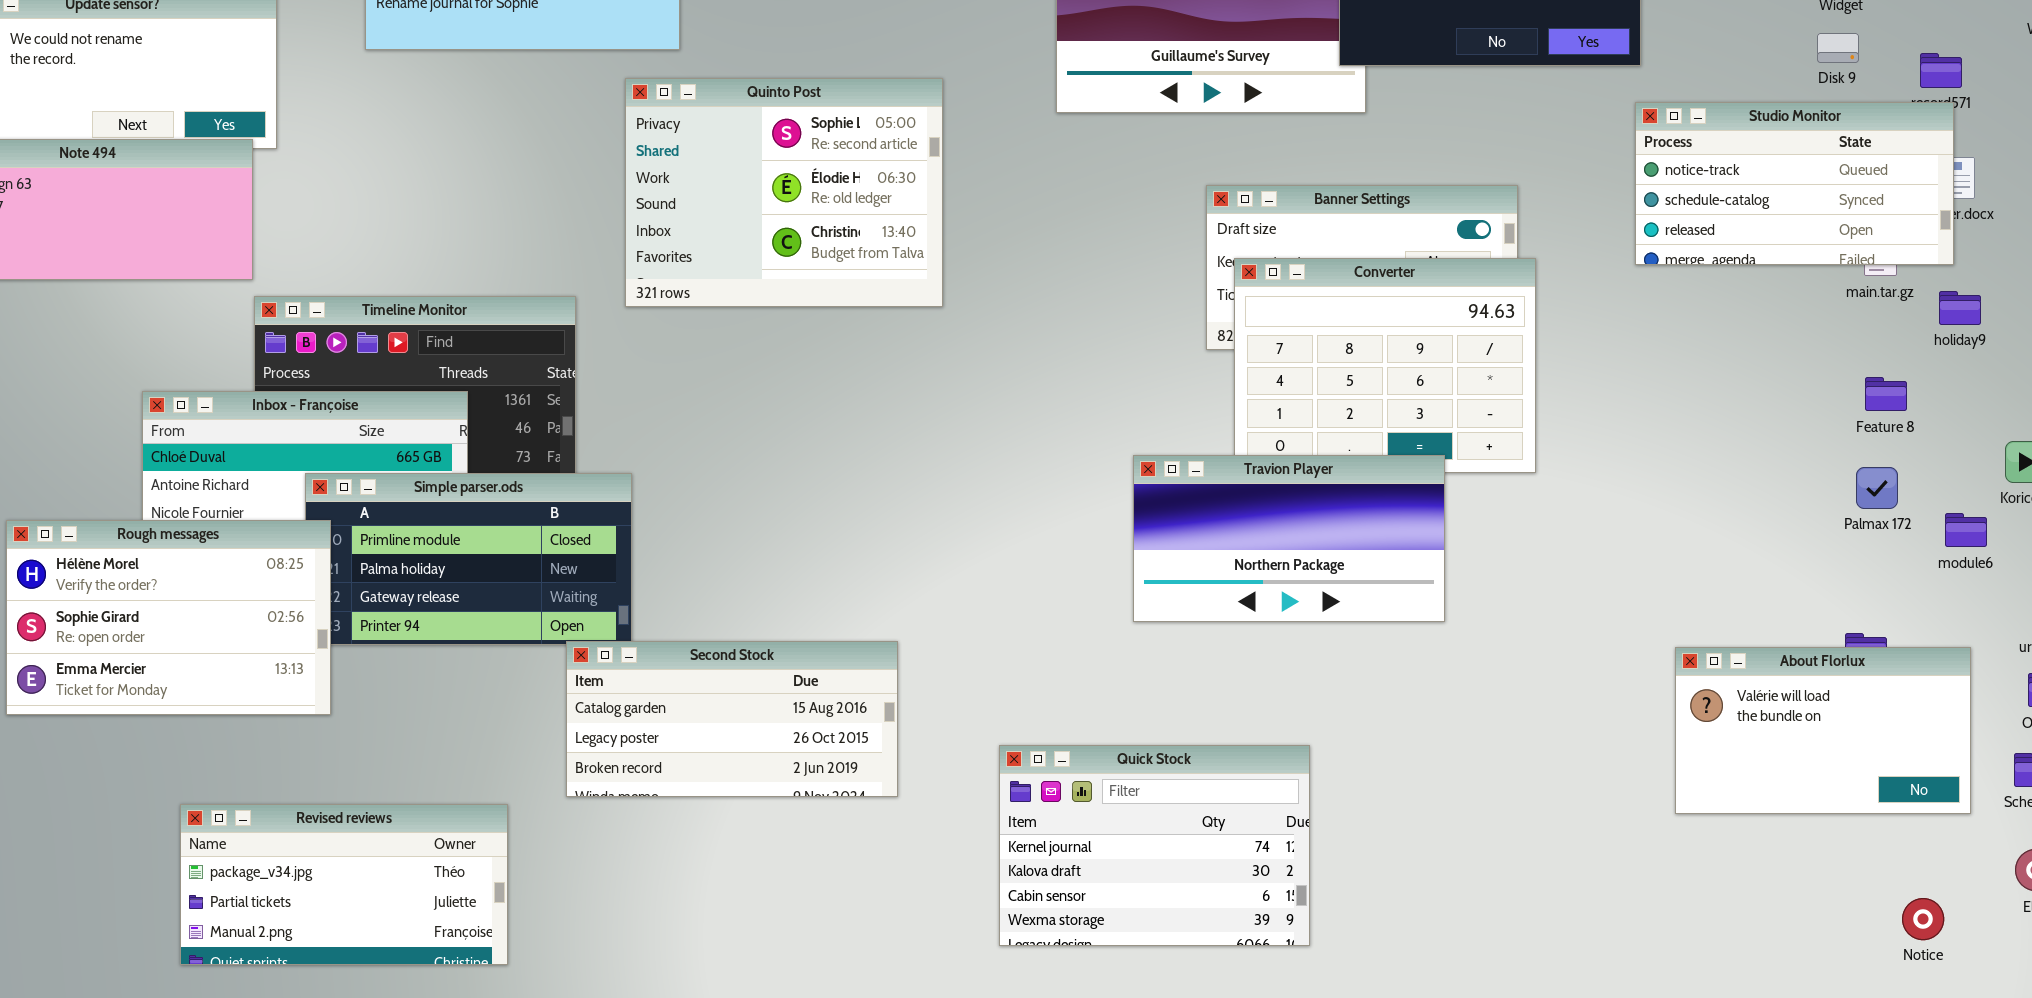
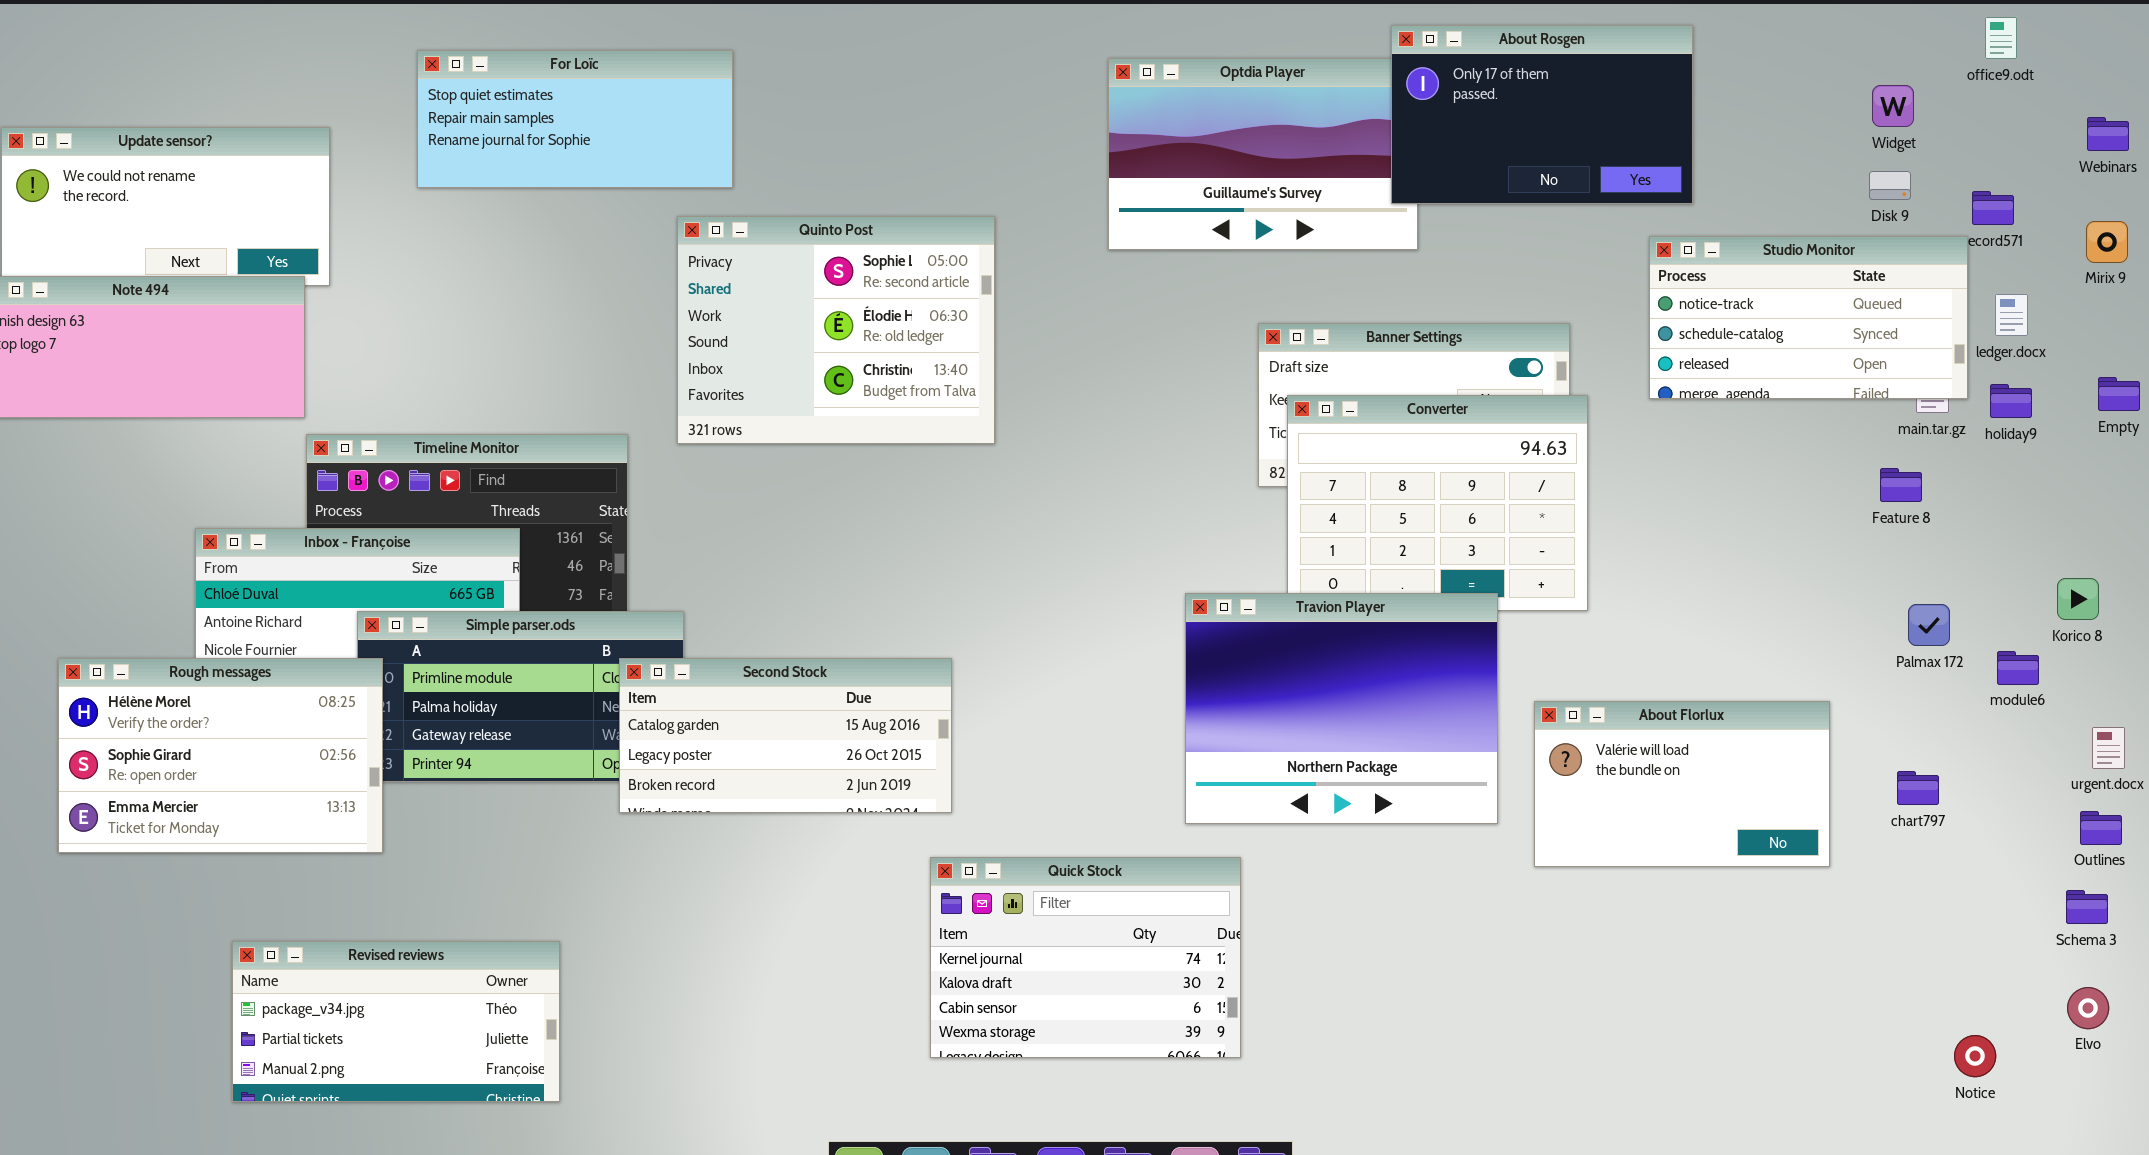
Studio Monitor: [1635,102,1954,265] -> [1649,236,1968,399], moved
holiday9: [1939,291,1981,325] -> [1990,384,2032,418], moved
Feature 8: [1865,377,1907,411] -> [1880,468,1922,502], moved
Travion Player: [1133,455,1445,622] -> [1185,593,1498,824], resized
Second Stock: [566,641,898,797] -> [619,658,952,813], moved
About Florlux: [1675,647,1971,814] -> [1534,701,1830,867], moved
Quick Stock: [999,745,1310,946] -> [930,857,1241,1058], moved

